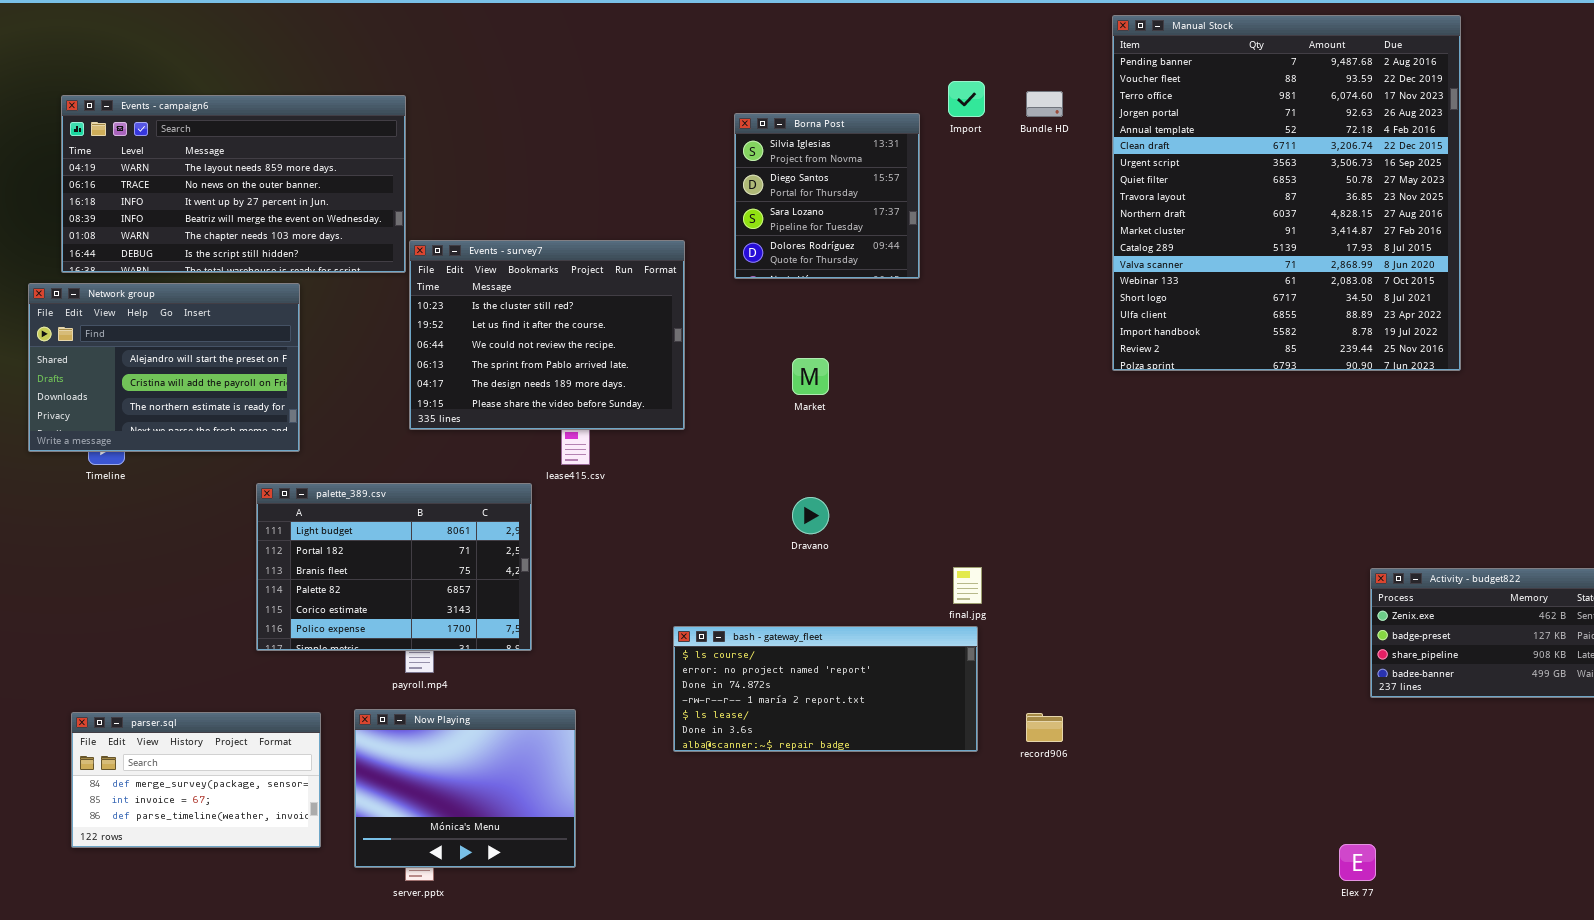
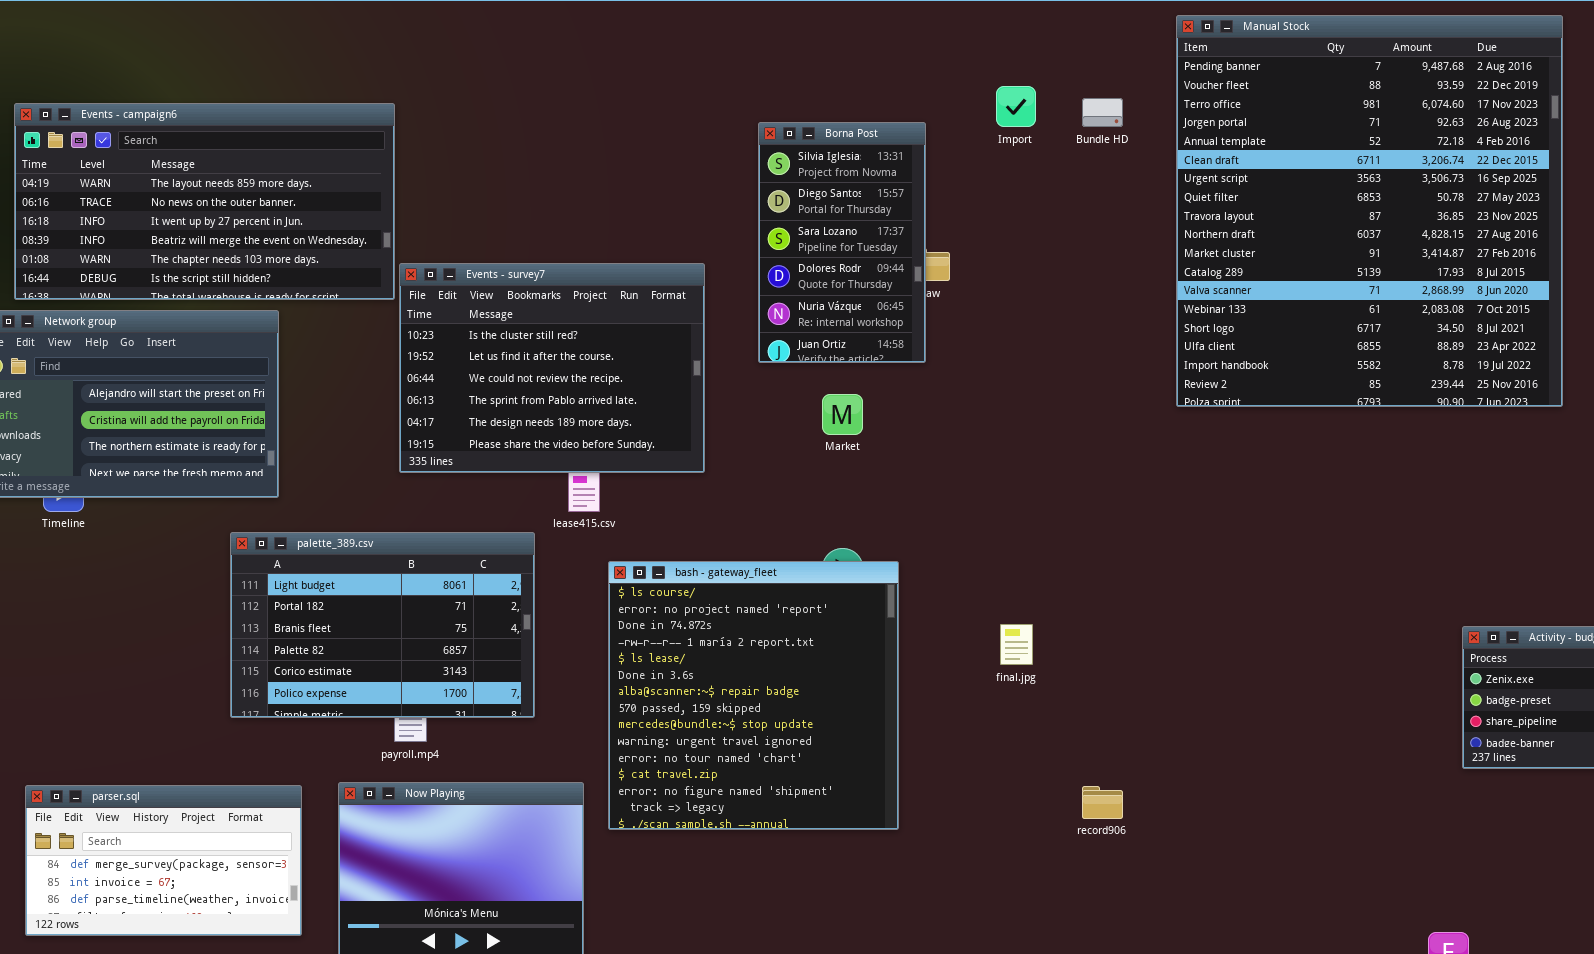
Borna Post: [734,113,920,279] -> [758,122,926,363], resized
bash - gateway_fleet: [673,626,978,752] -> [608,561,899,830], moved, resized

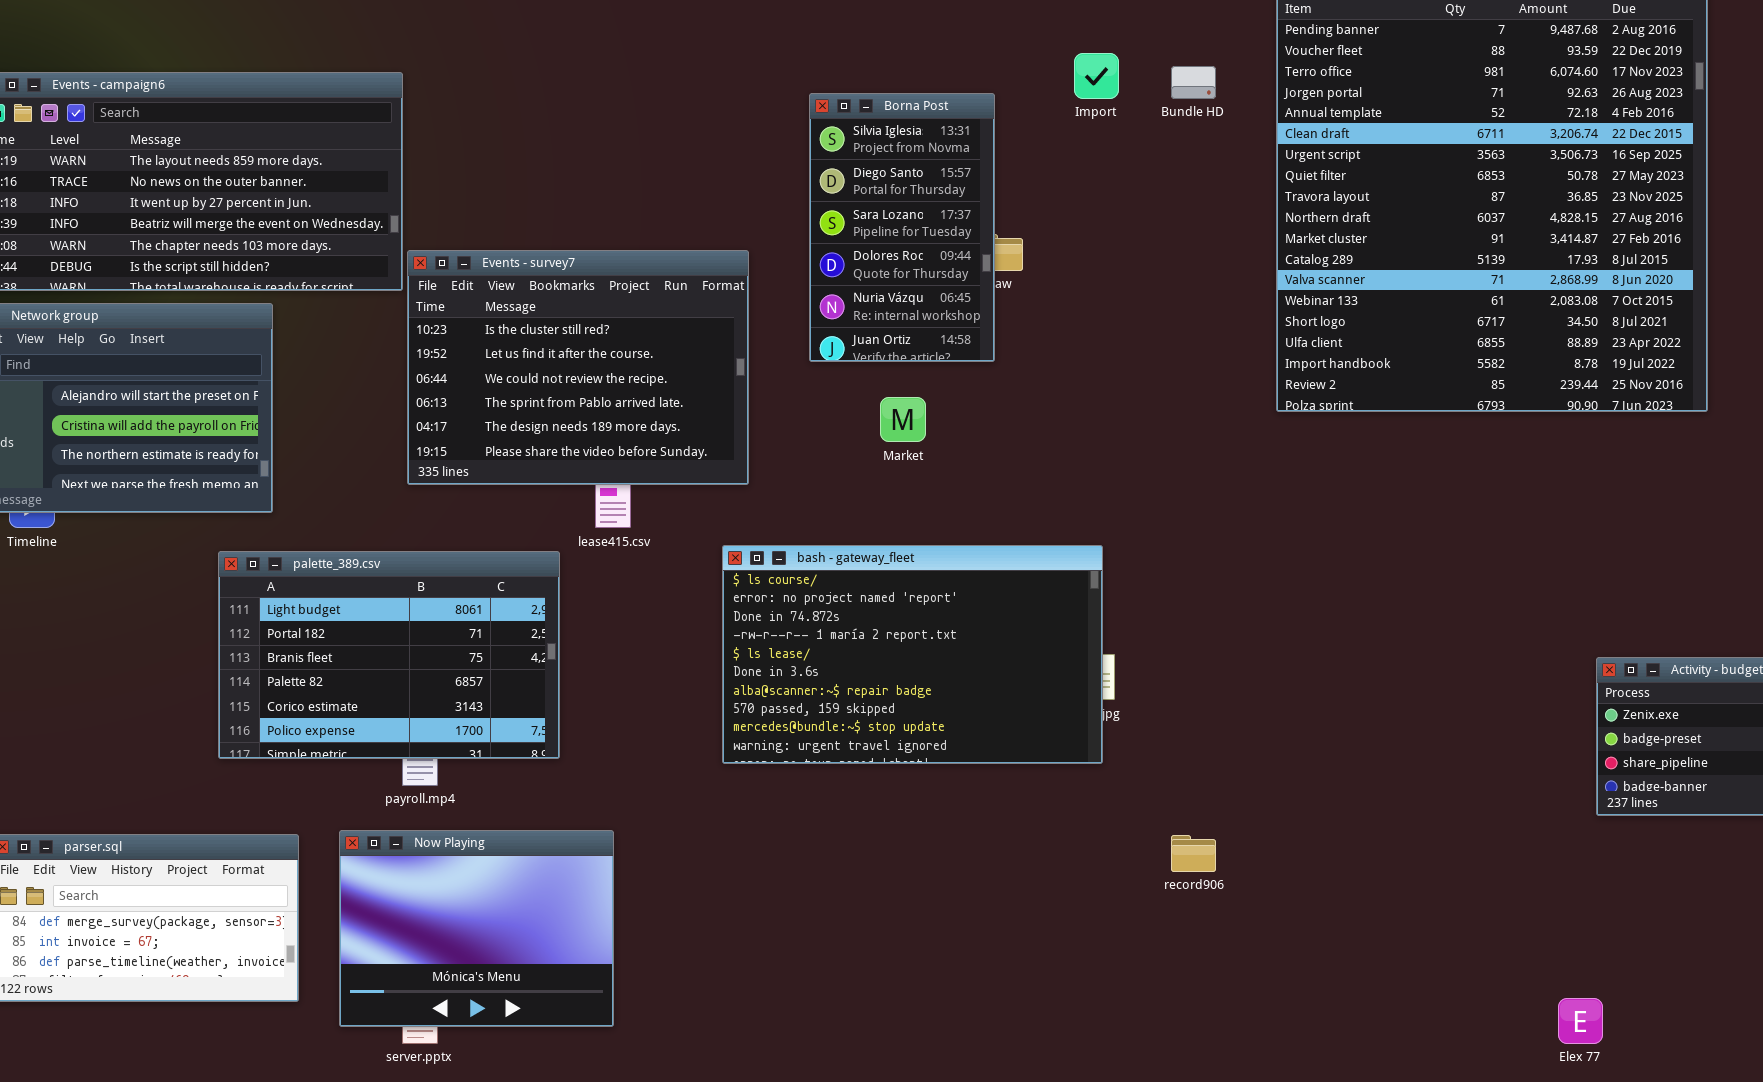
bash - gateway_fleet: [608,561,899,830] -> [722,545,1103,764], moved, resized

